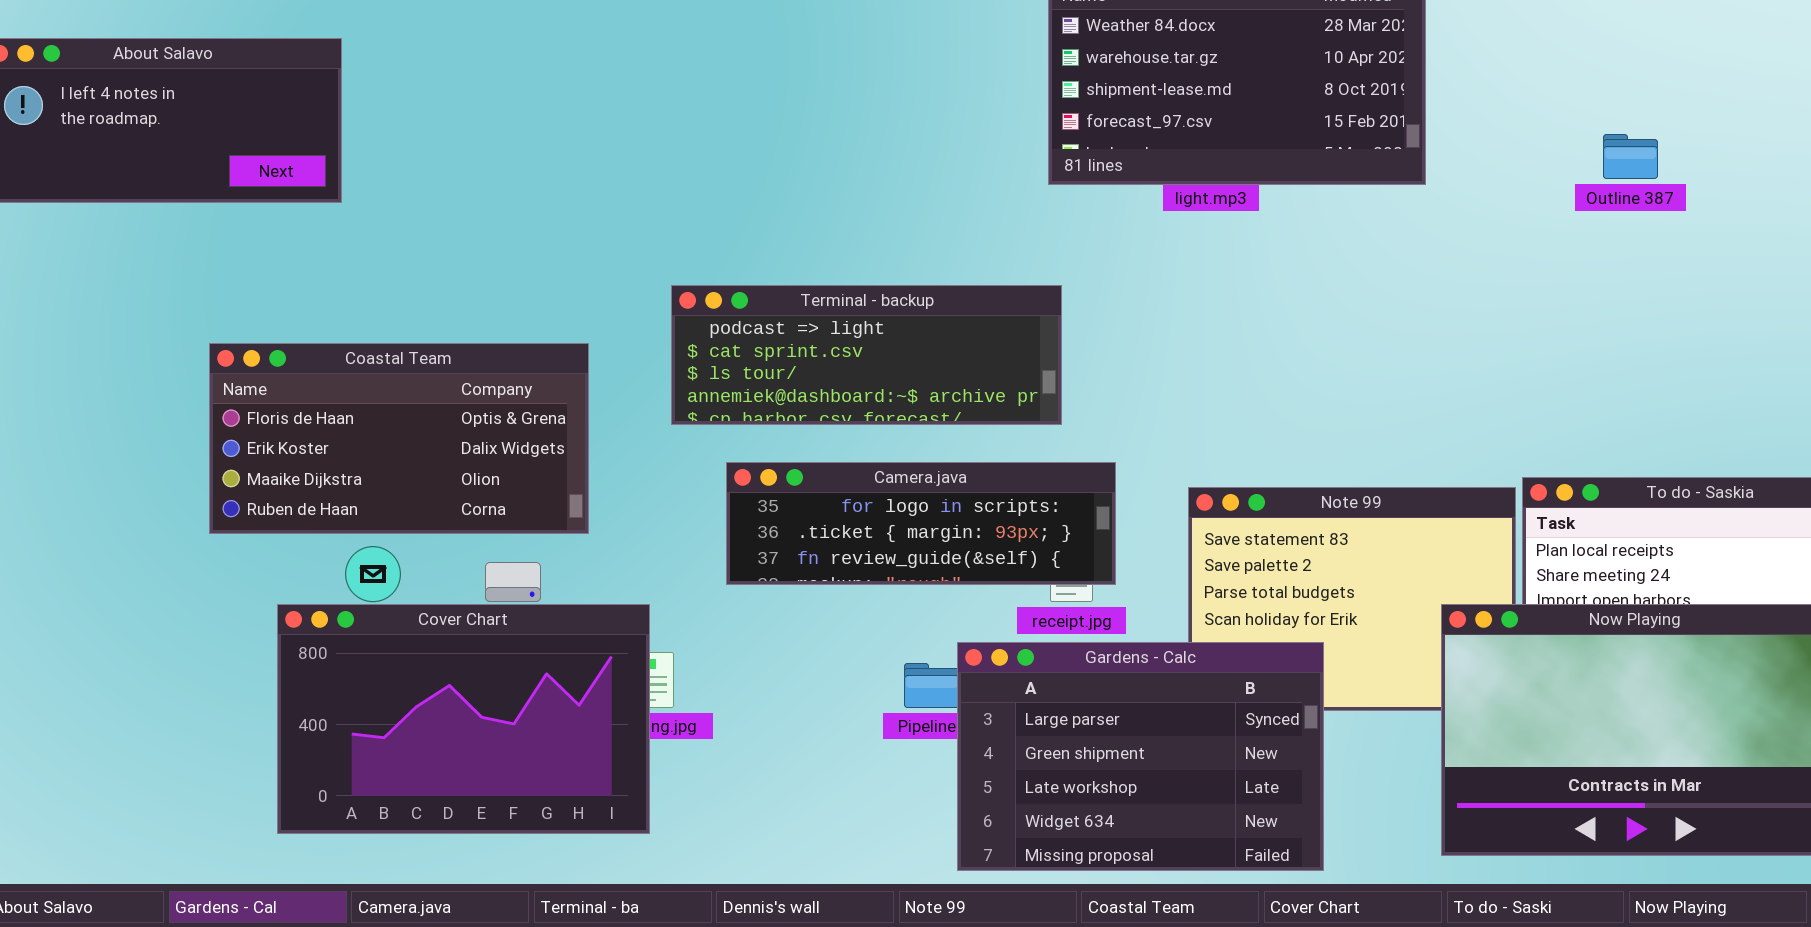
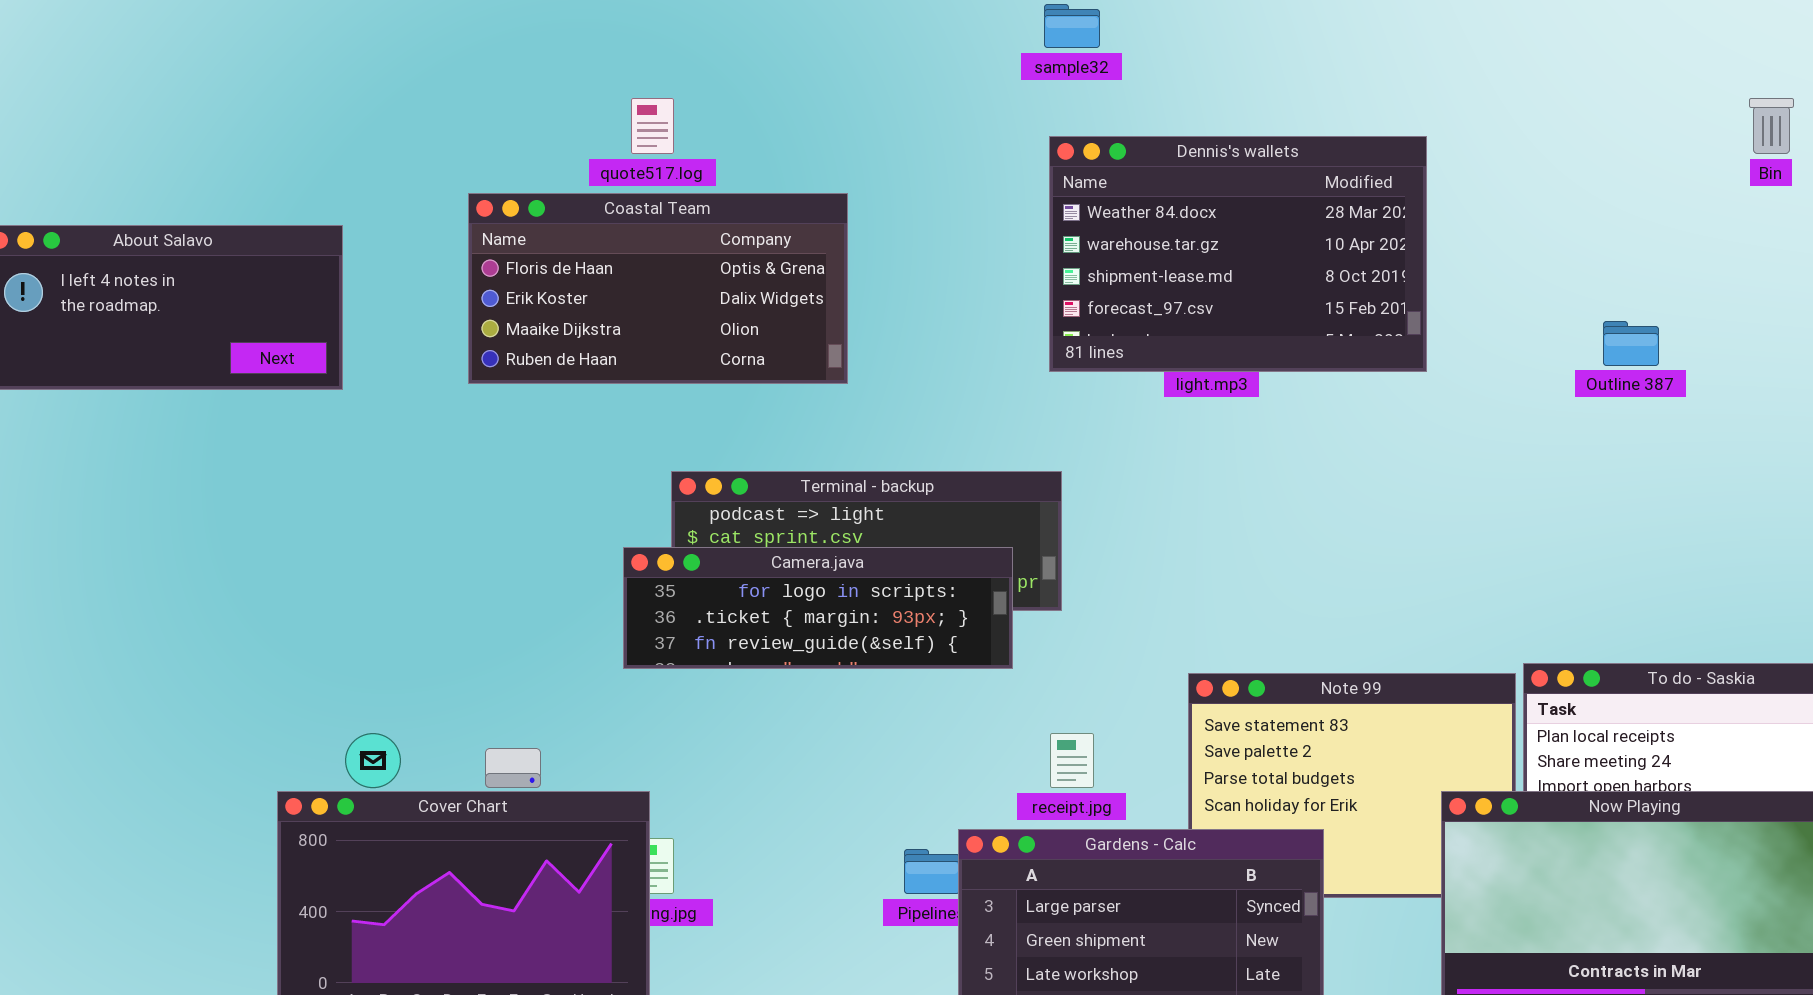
Coastal Team: [209,343,589,534] -> [468,193,848,384], moved
Camera.java: [726,462,1116,585] -> [623,547,1013,669], moved

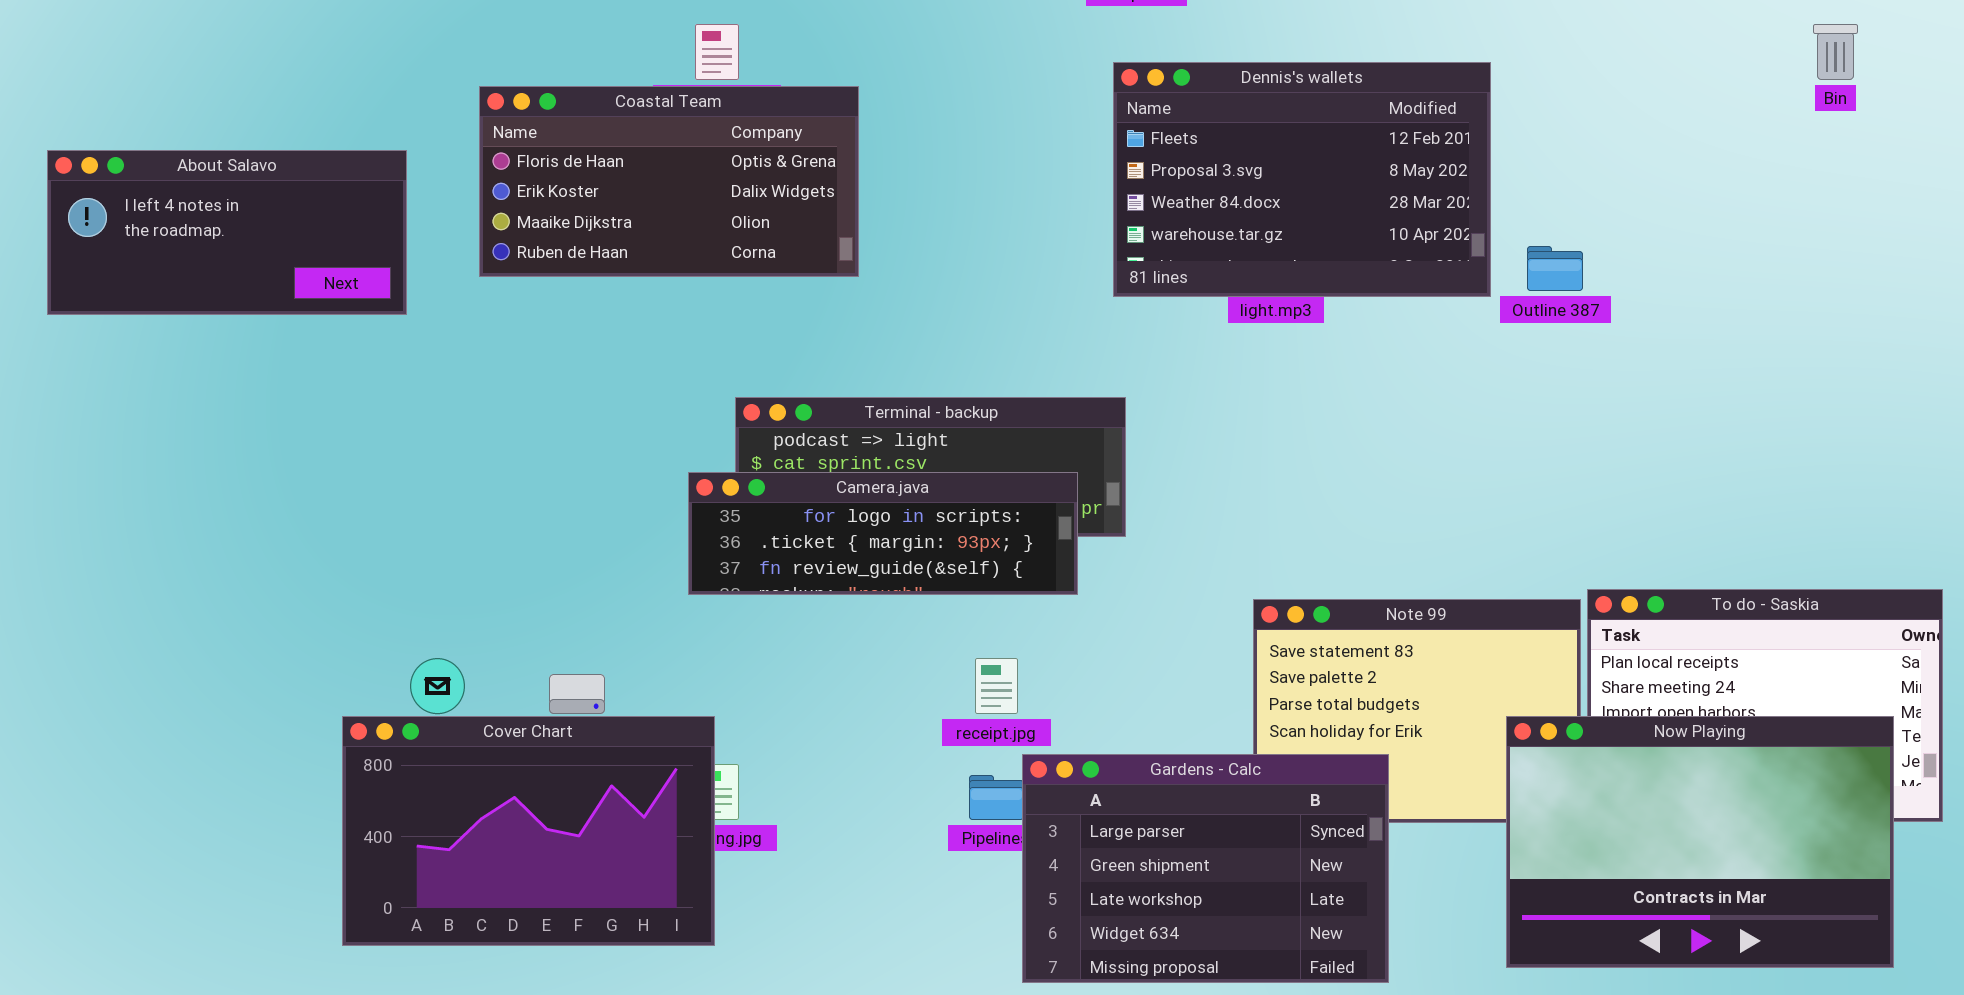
Dennis's wallets: [1049,136,1427,372] -> [1113,62,1491,297], scrolled up 2 rows
Coastal Team: [468,193,848,384] -> [479,86,859,277], moved
Outline 387: [1603,321,1659,366] -> [1527,246,1583,291], moved
receipt.jpg: [1050,733,1094,788] -> [975,658,1018,714], moved

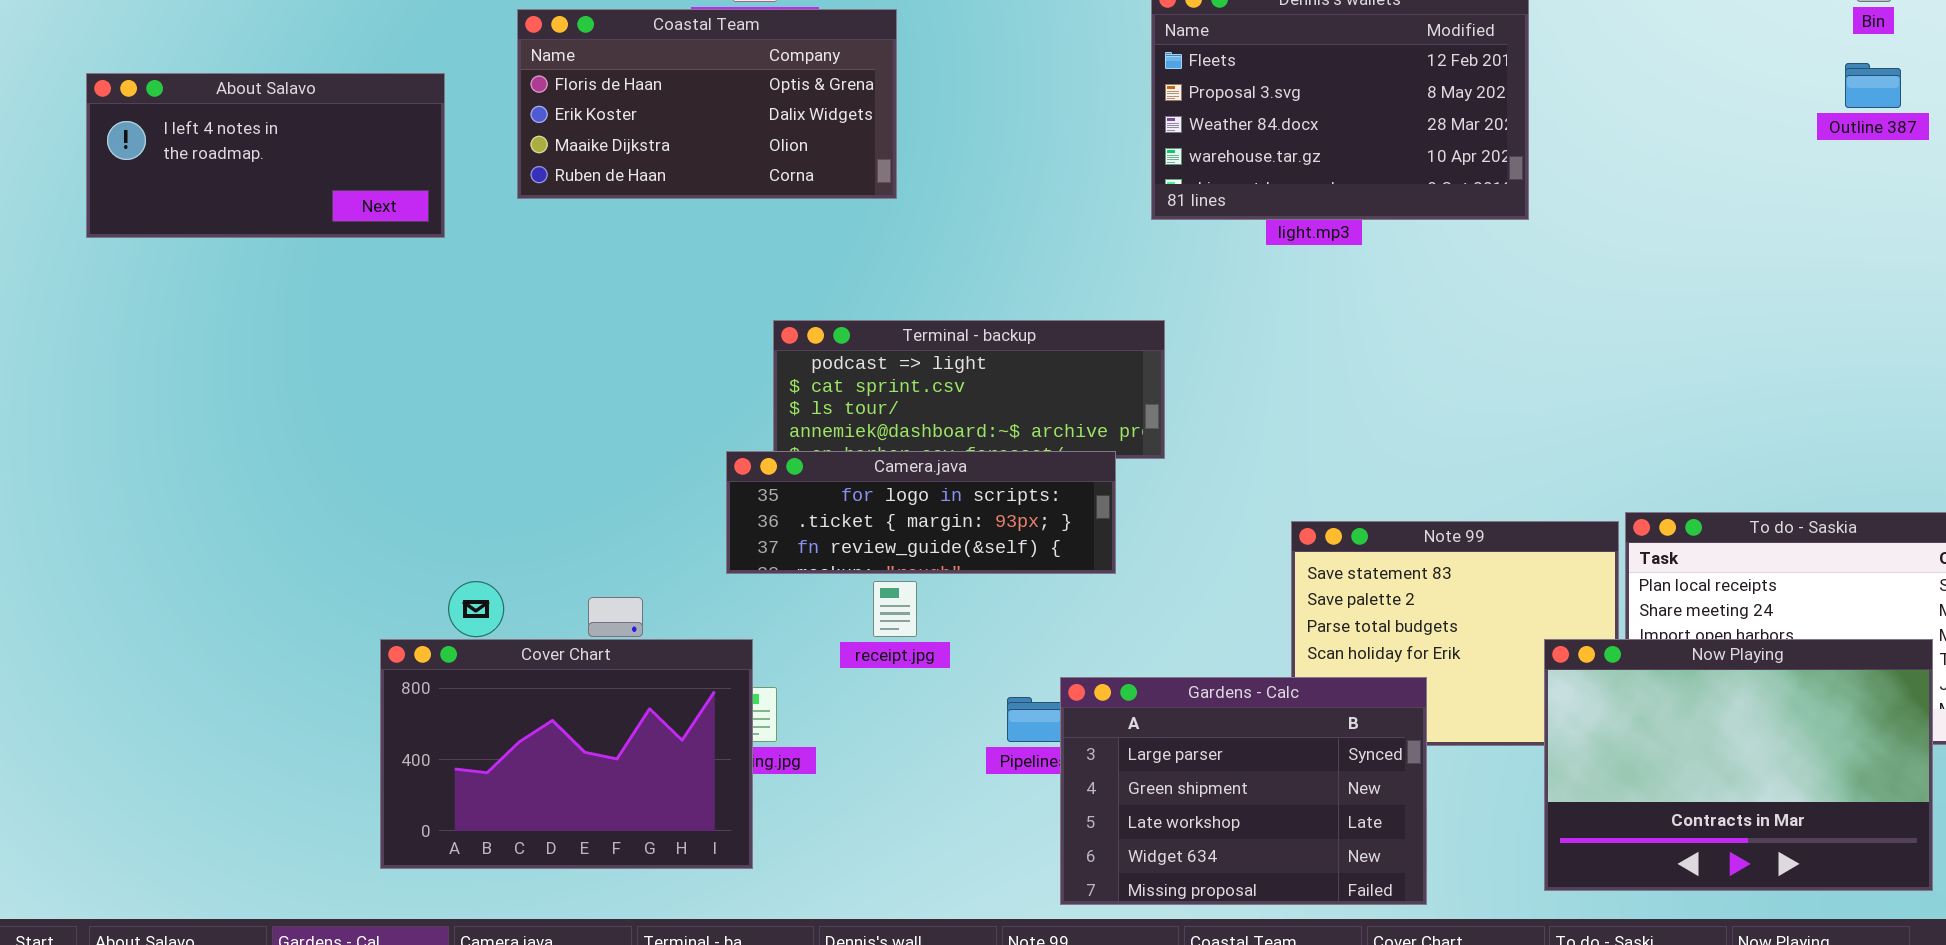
Outline 387: [1527,246,1583,291] -> [1845,63,1901,108], moved
Camera.java: [688,472,1078,595] -> [726,451,1116,574], moved
receipt.jpg: [975,658,1018,714] -> [873,581,917,637], moved

